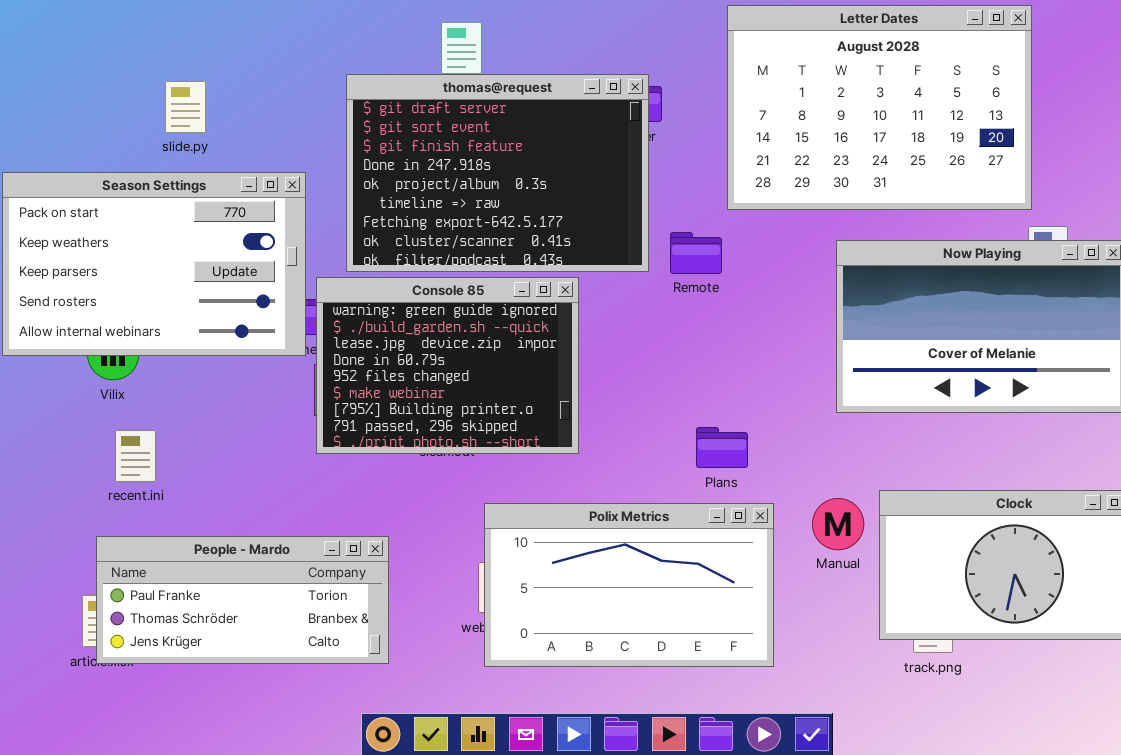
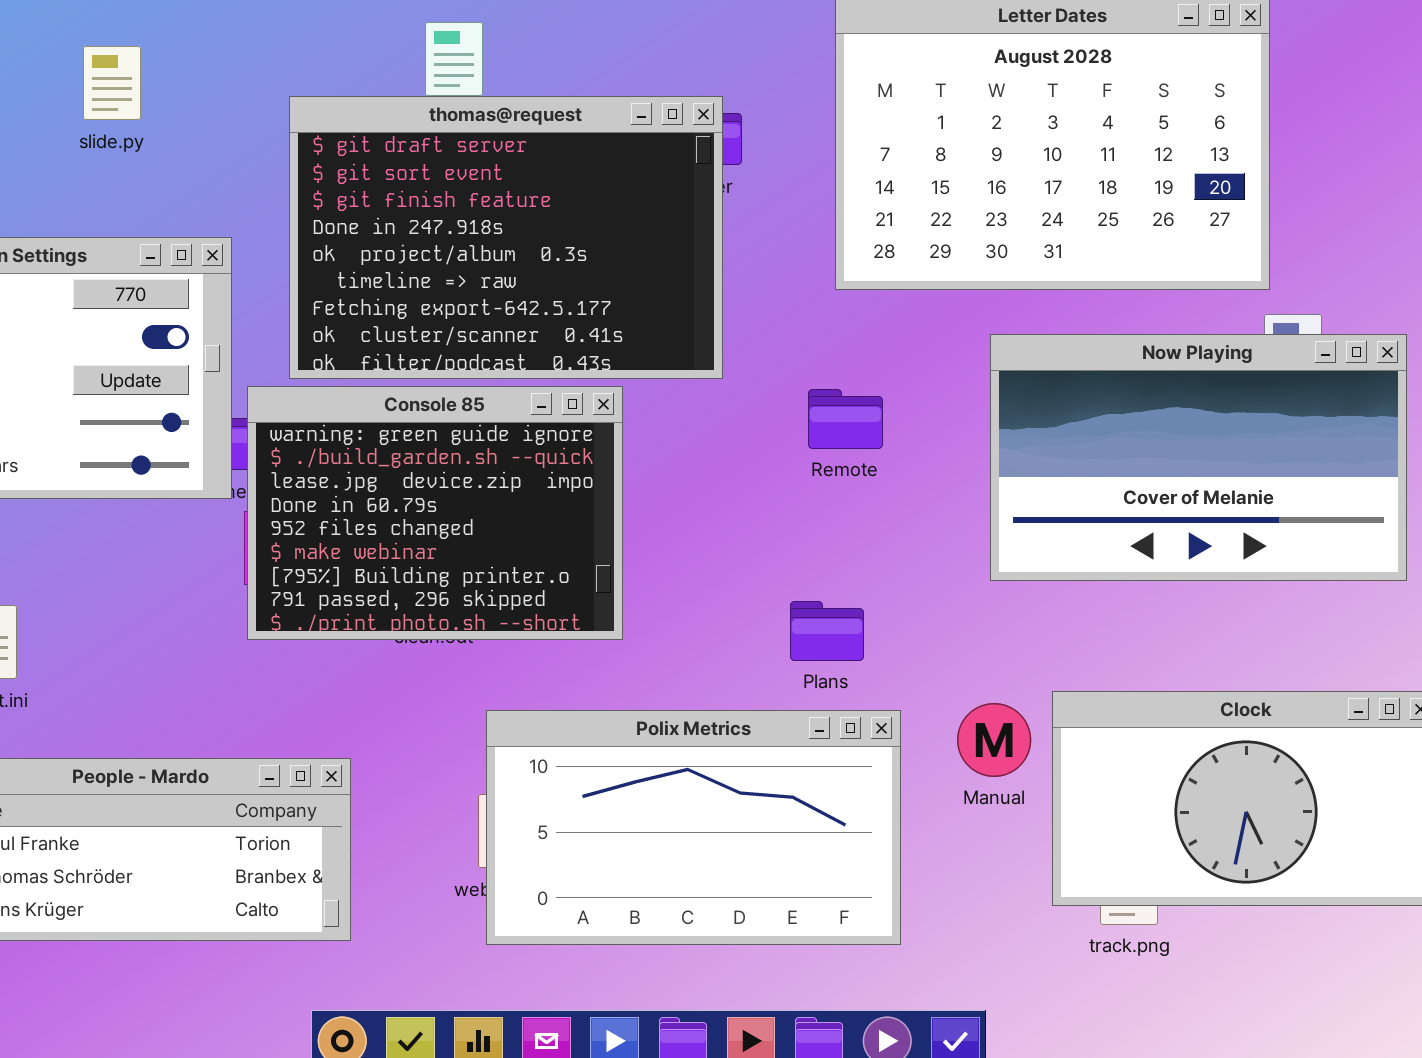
slide.py: [165,81,206,133] -> [83,46,141,120], moved
Remote: [670,232,722,274] -> [808,389,883,449], moved

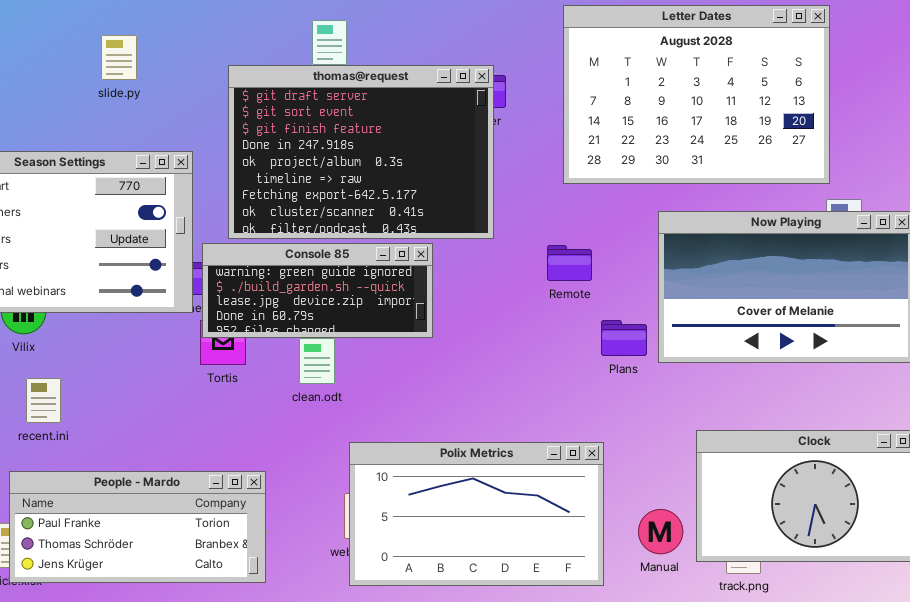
Console 85: [247,386,623,640] -> [202,243,433,338], resized
Plans: [790,601,864,661] -> [601,320,647,356], moved
Manual: [957,703,1031,777] -> [638,509,683,554], moved

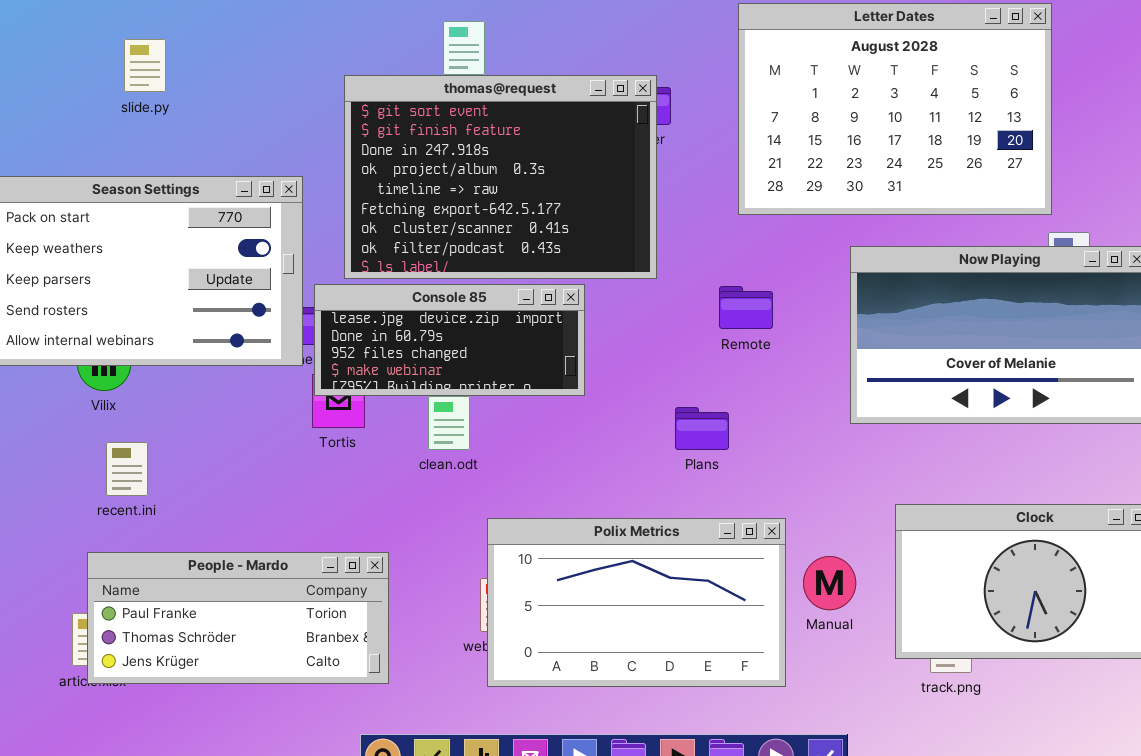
slide.py: [101,35,137,80] -> [124,39,166,92], moved
thomas@request: [228,65,494,239] -> [344,75,657,279], scrolled down 1 row
Console 85: [202,243,433,338] -> [314,284,585,396], scrolled down 2 rows
Plans: [601,320,647,356] -> [675,407,729,450], moved
Manual: [638,509,683,554] -> [803,556,856,610], moved

